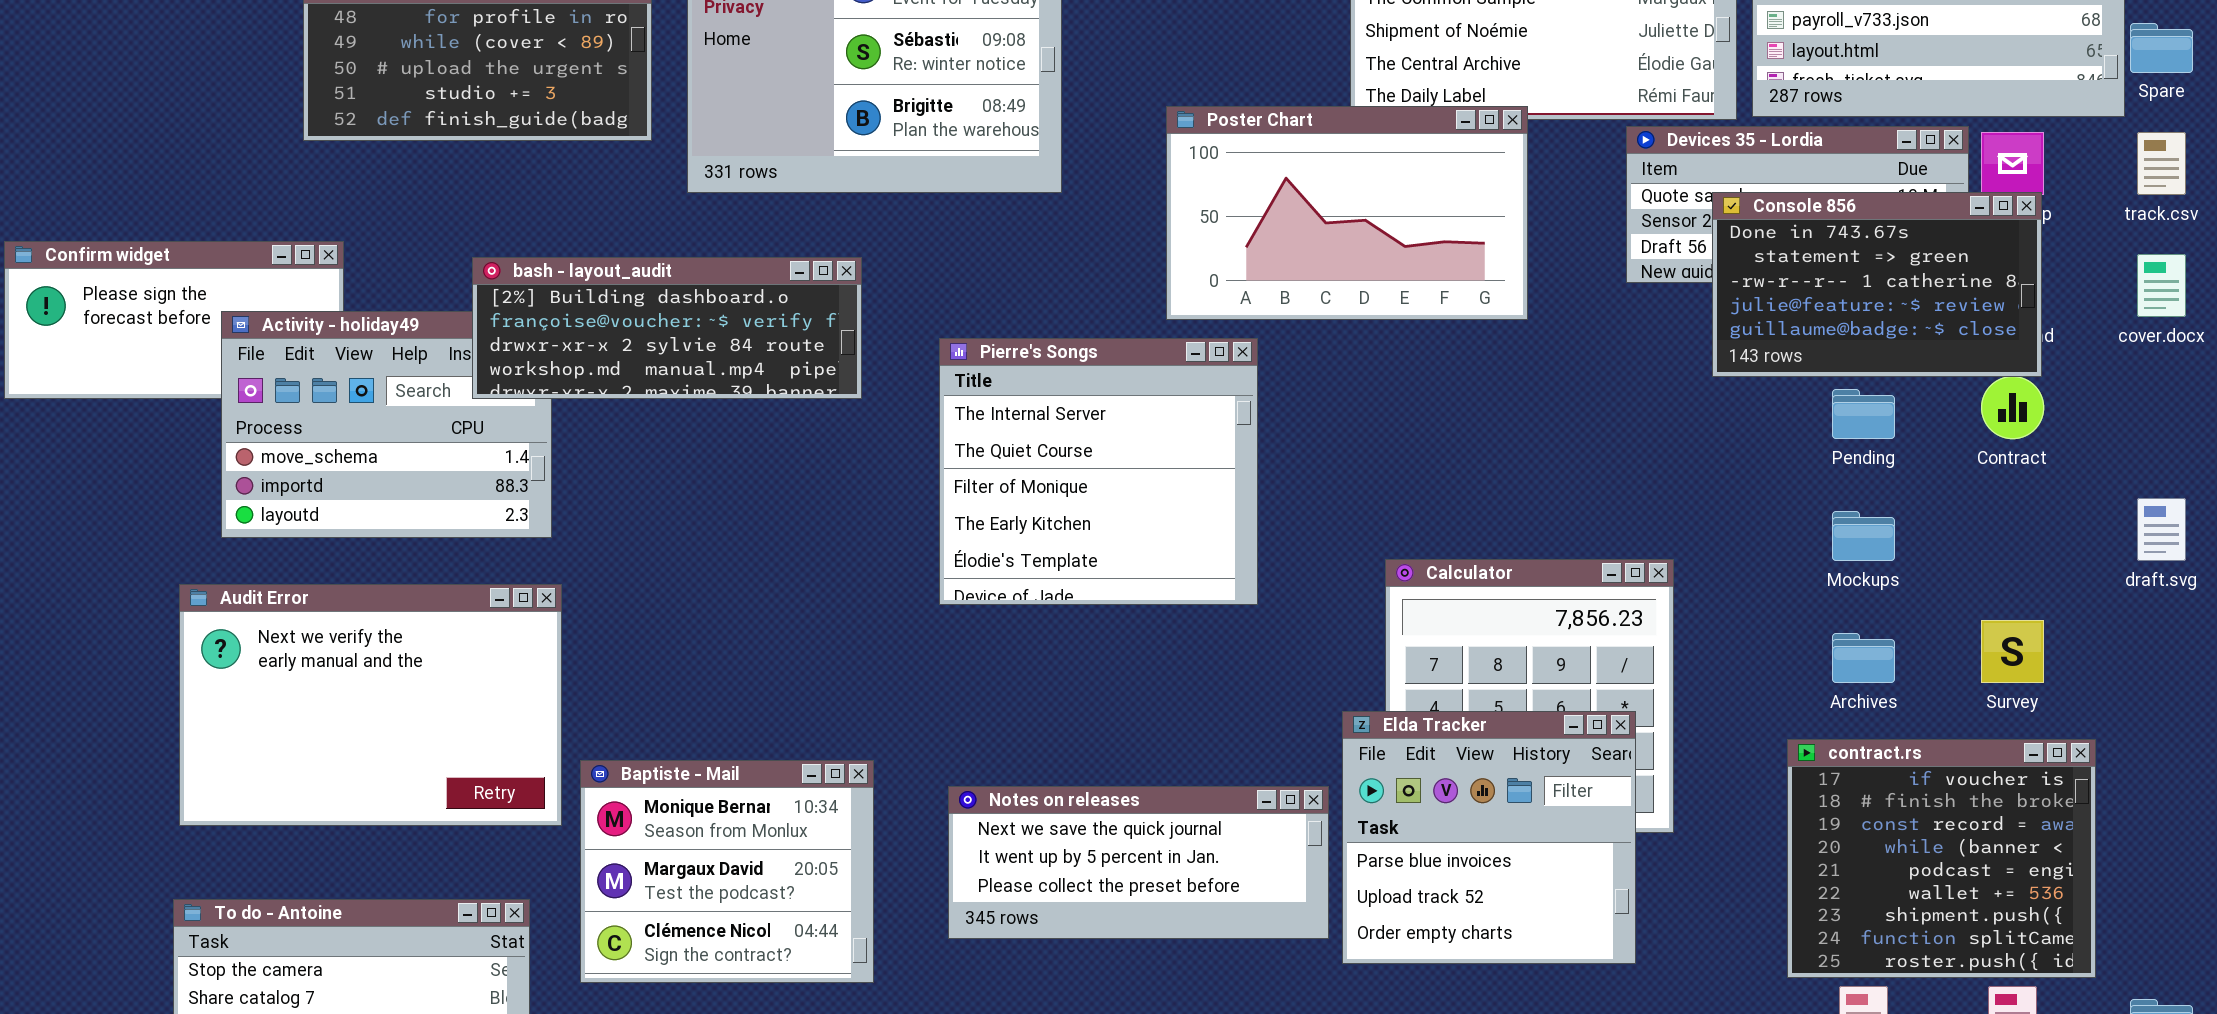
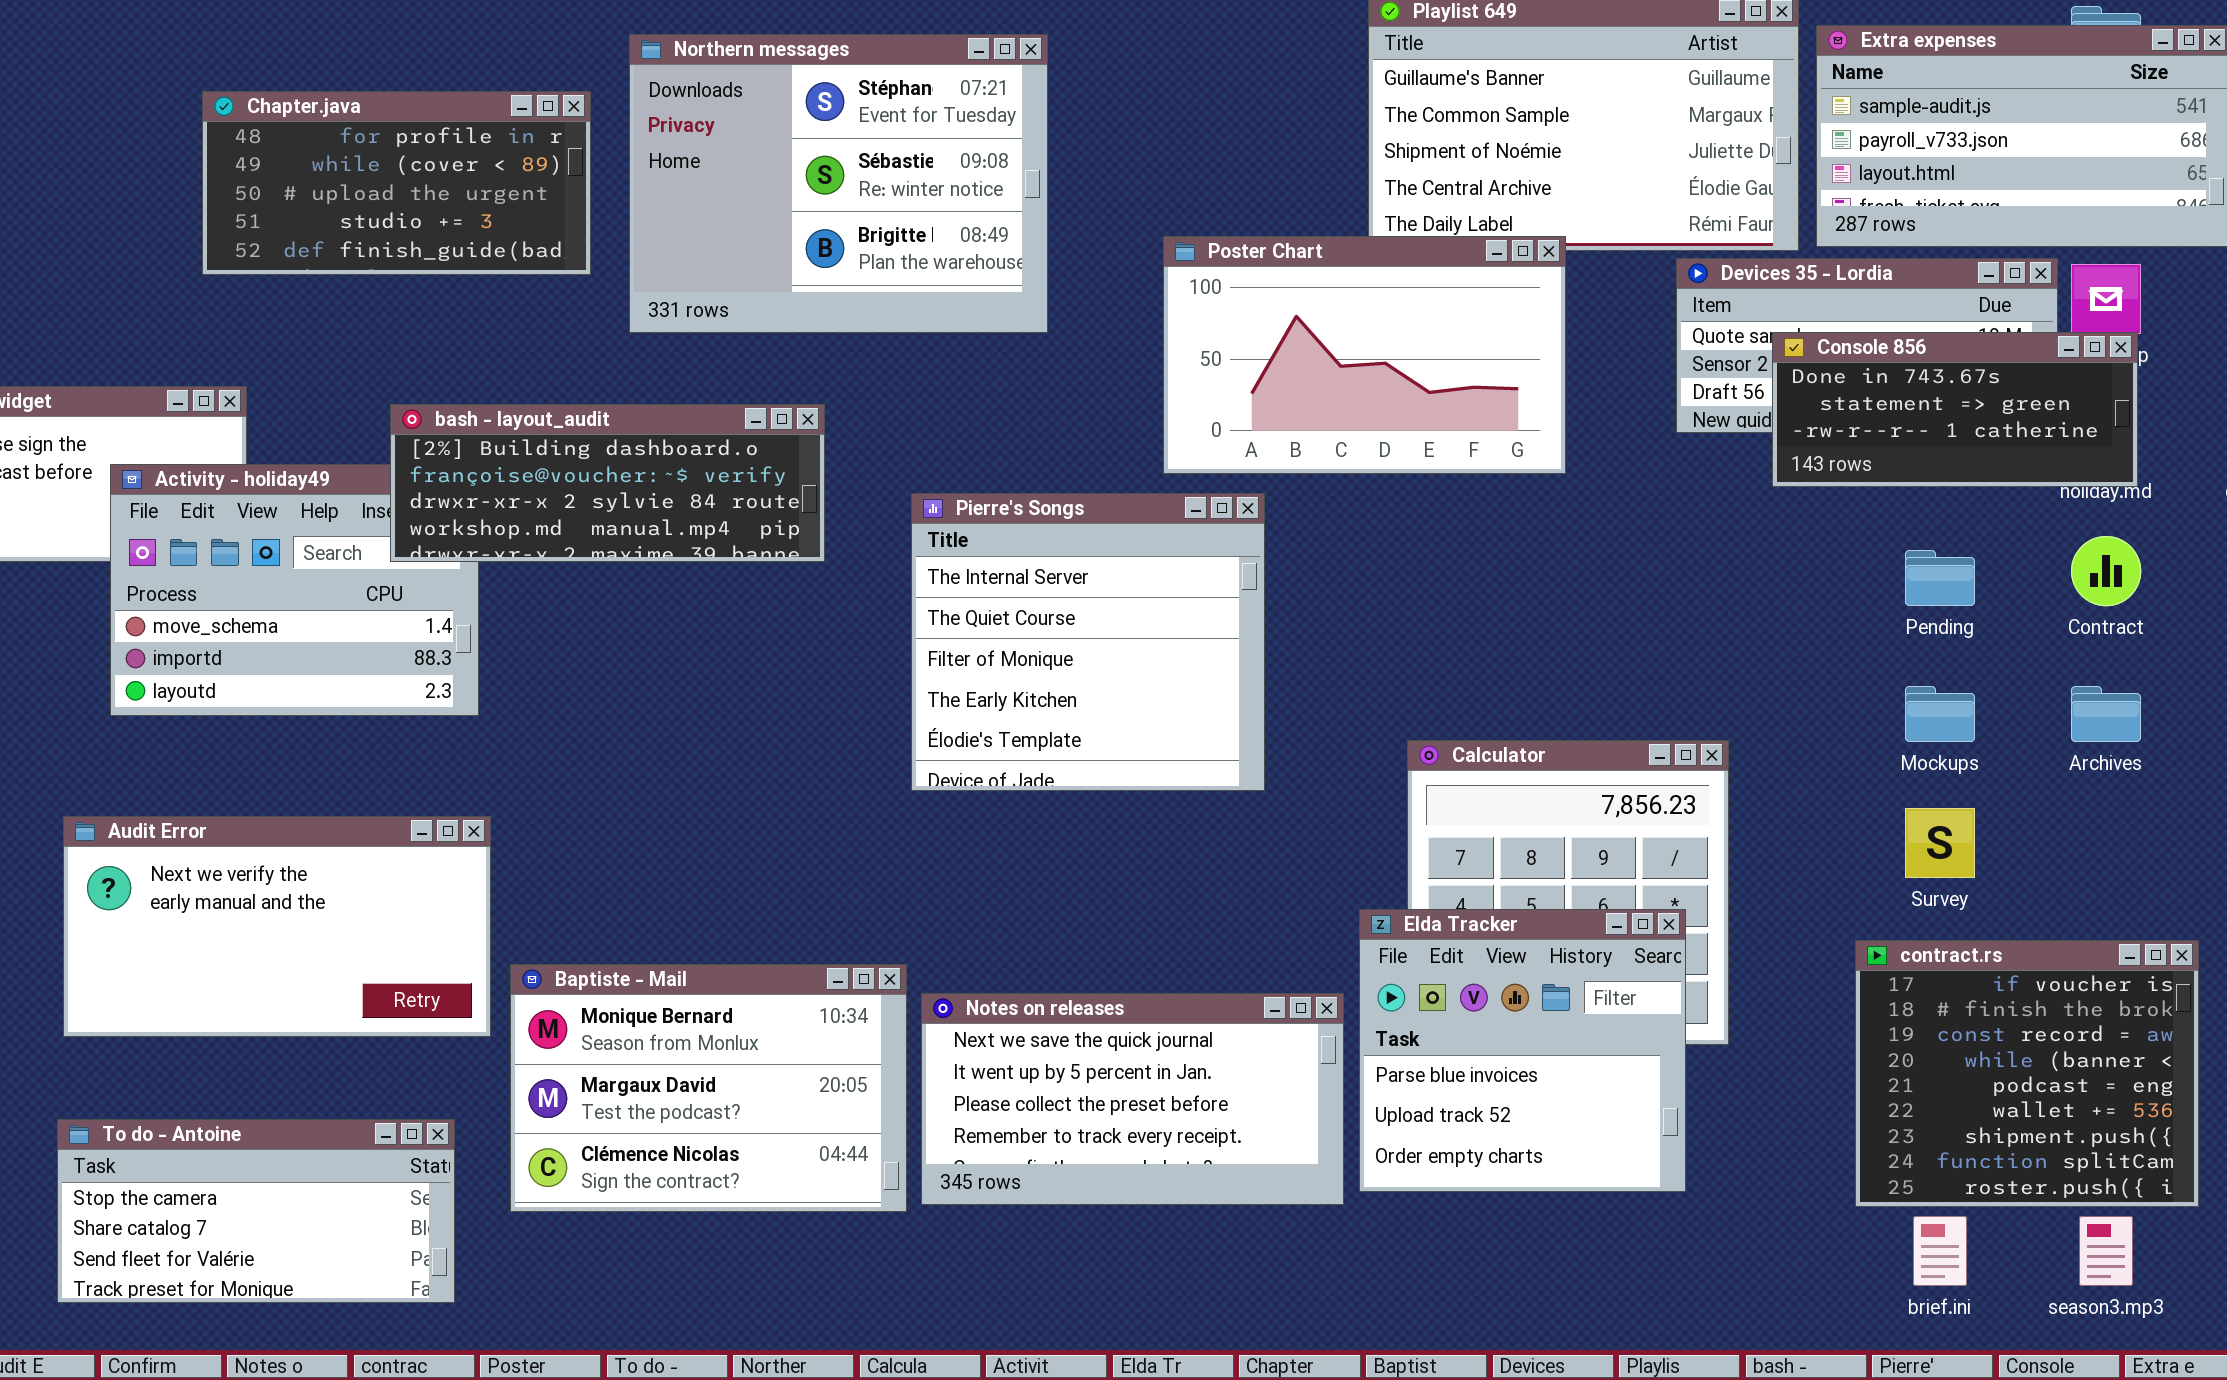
Console 856: [1712,192,2042,377] -> [1772,332,2138,487], resized
Audit Error: [179,584,562,826] -> [63,816,491,1037], resized
Survey: [1981,620,2044,683] -> [1905,808,1975,878], moved
Archives: [1832,633,1895,683] -> [2071,686,2141,742], moved
Baptiste - Mail: [580,760,874,983] -> [510,964,907,1212], resized
Notes on releases: [948,786,1329,939] -> [921,993,1344,1205], resized

